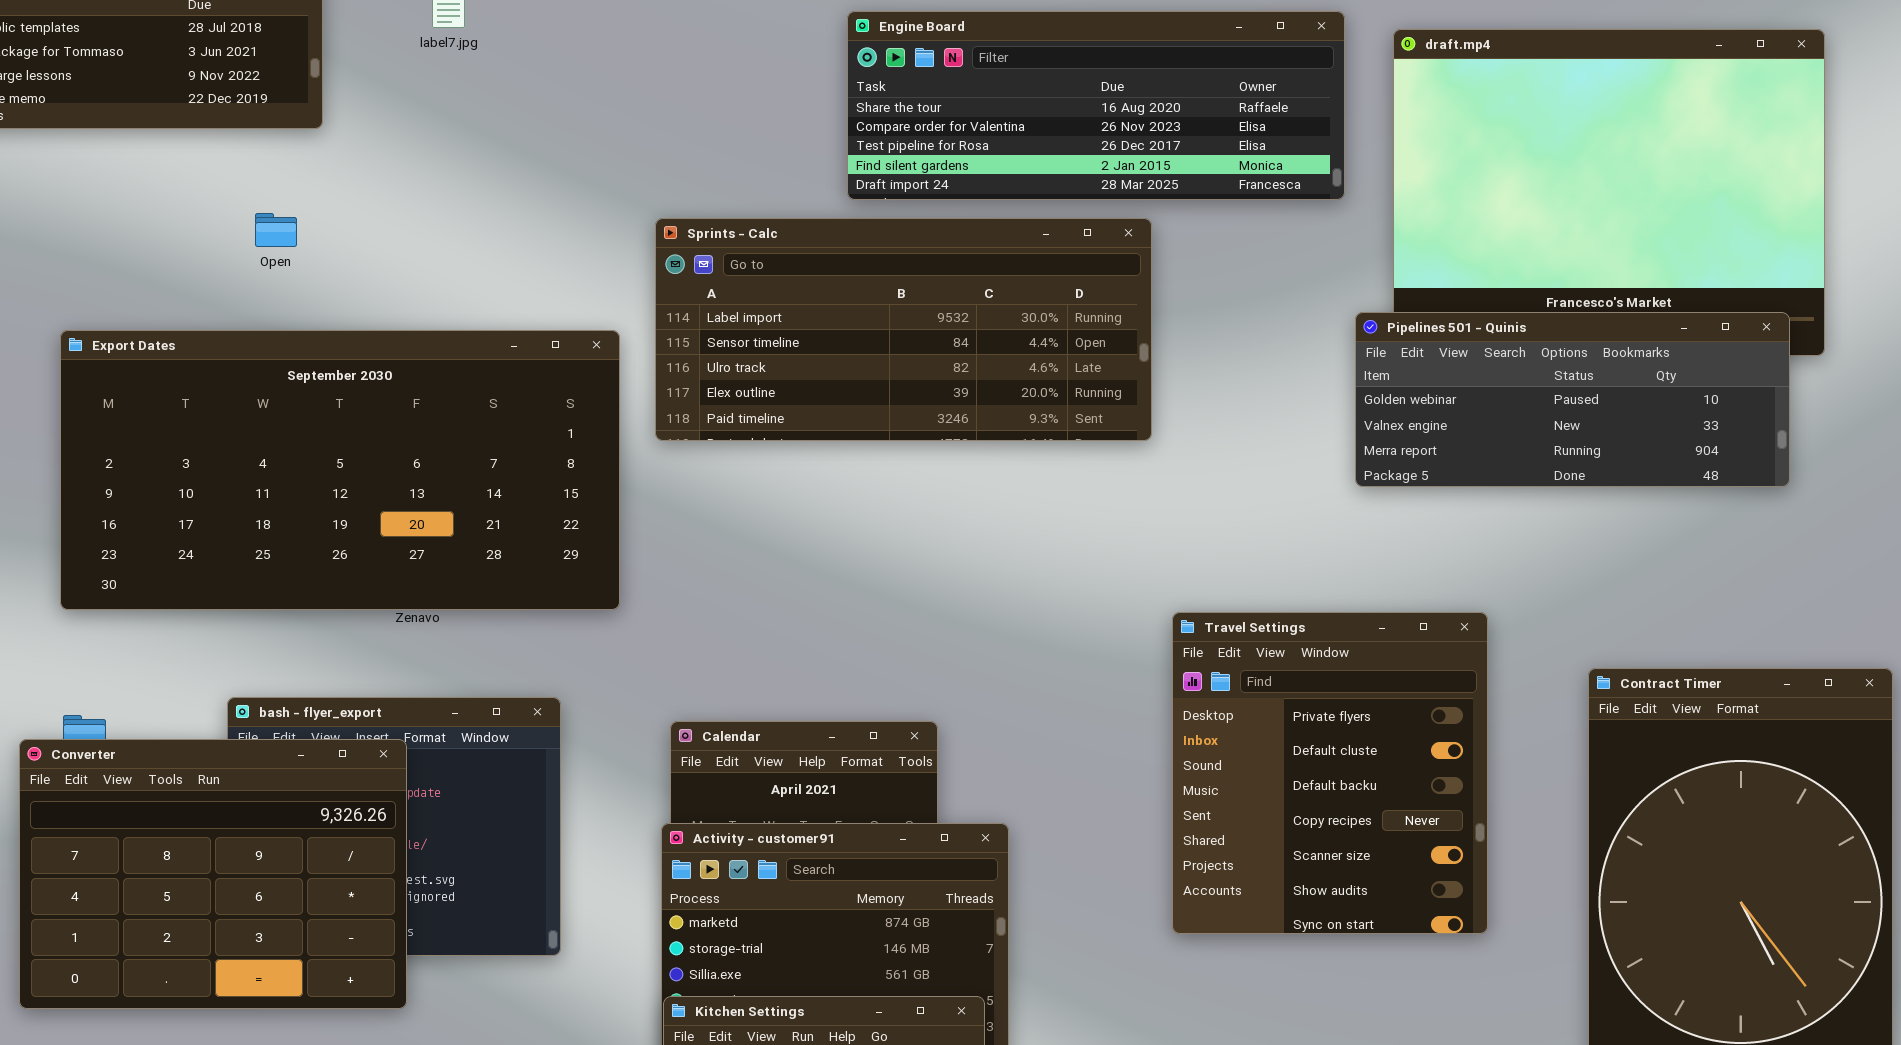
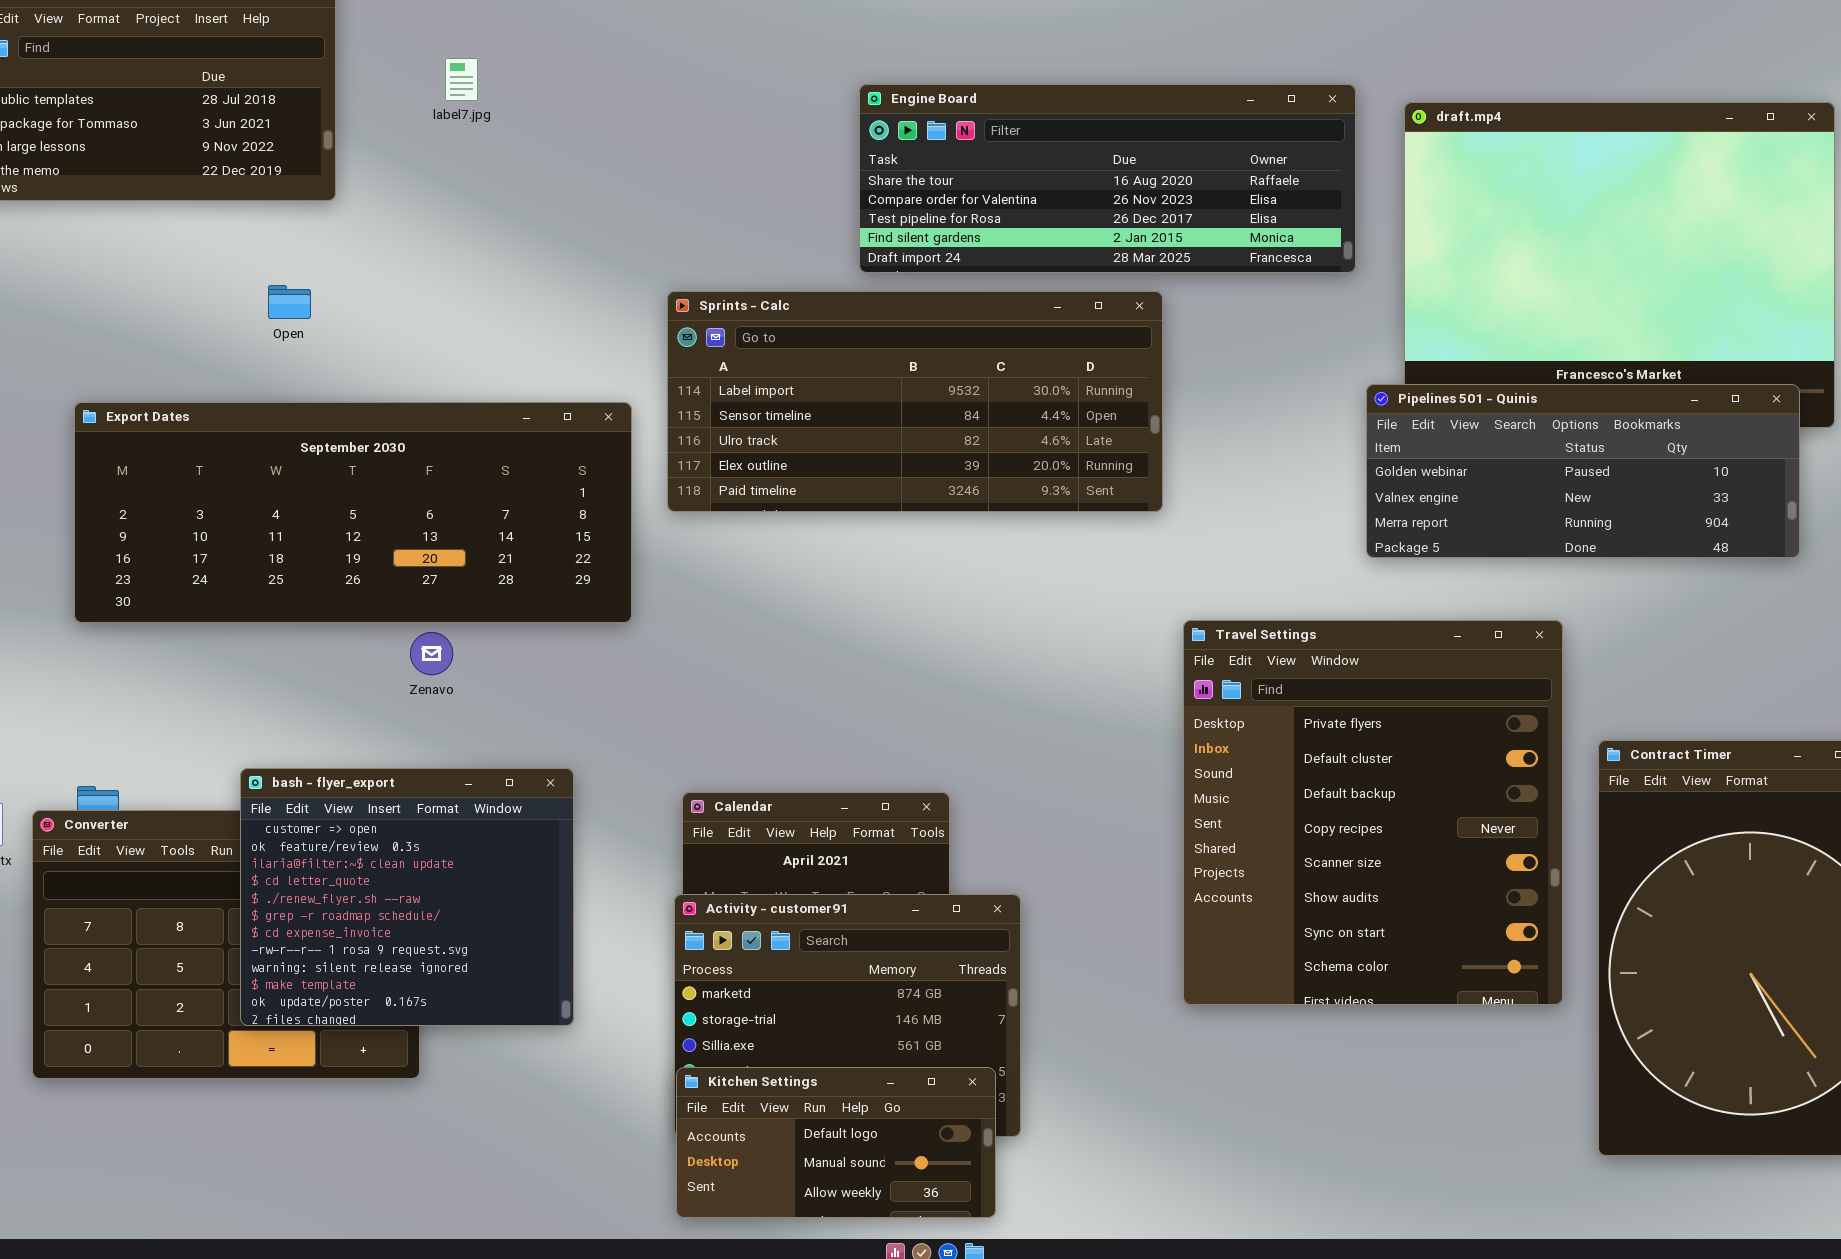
Export Dates: [60,330,620,610] -> [74,402,632,623], resized
Travel Settings: [1172,612,1488,934] -> [1183,620,1563,1005], resized
bash - flyer_export: [227,697,561,956] -> [240,768,574,1026], raised

